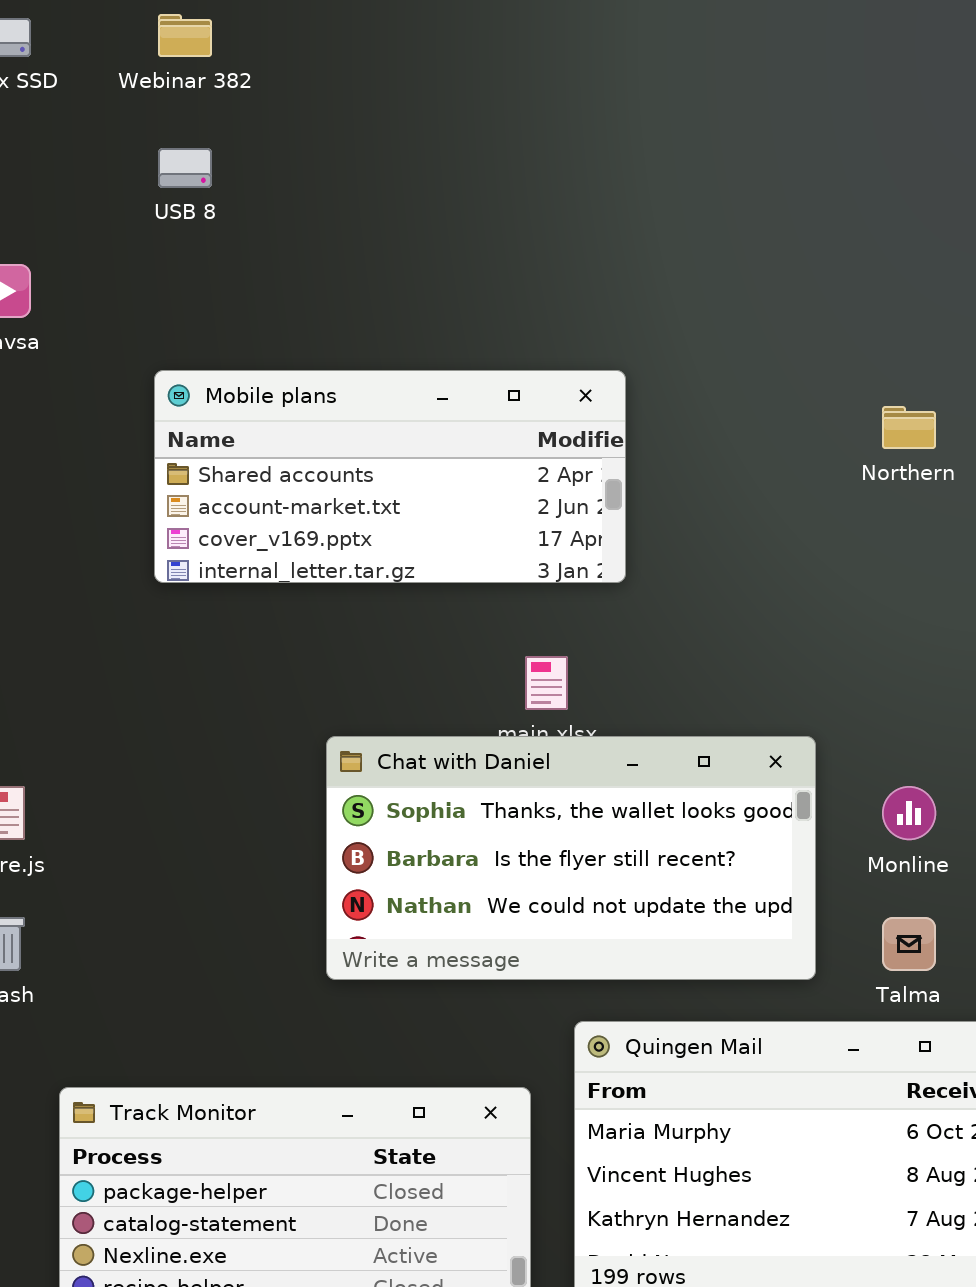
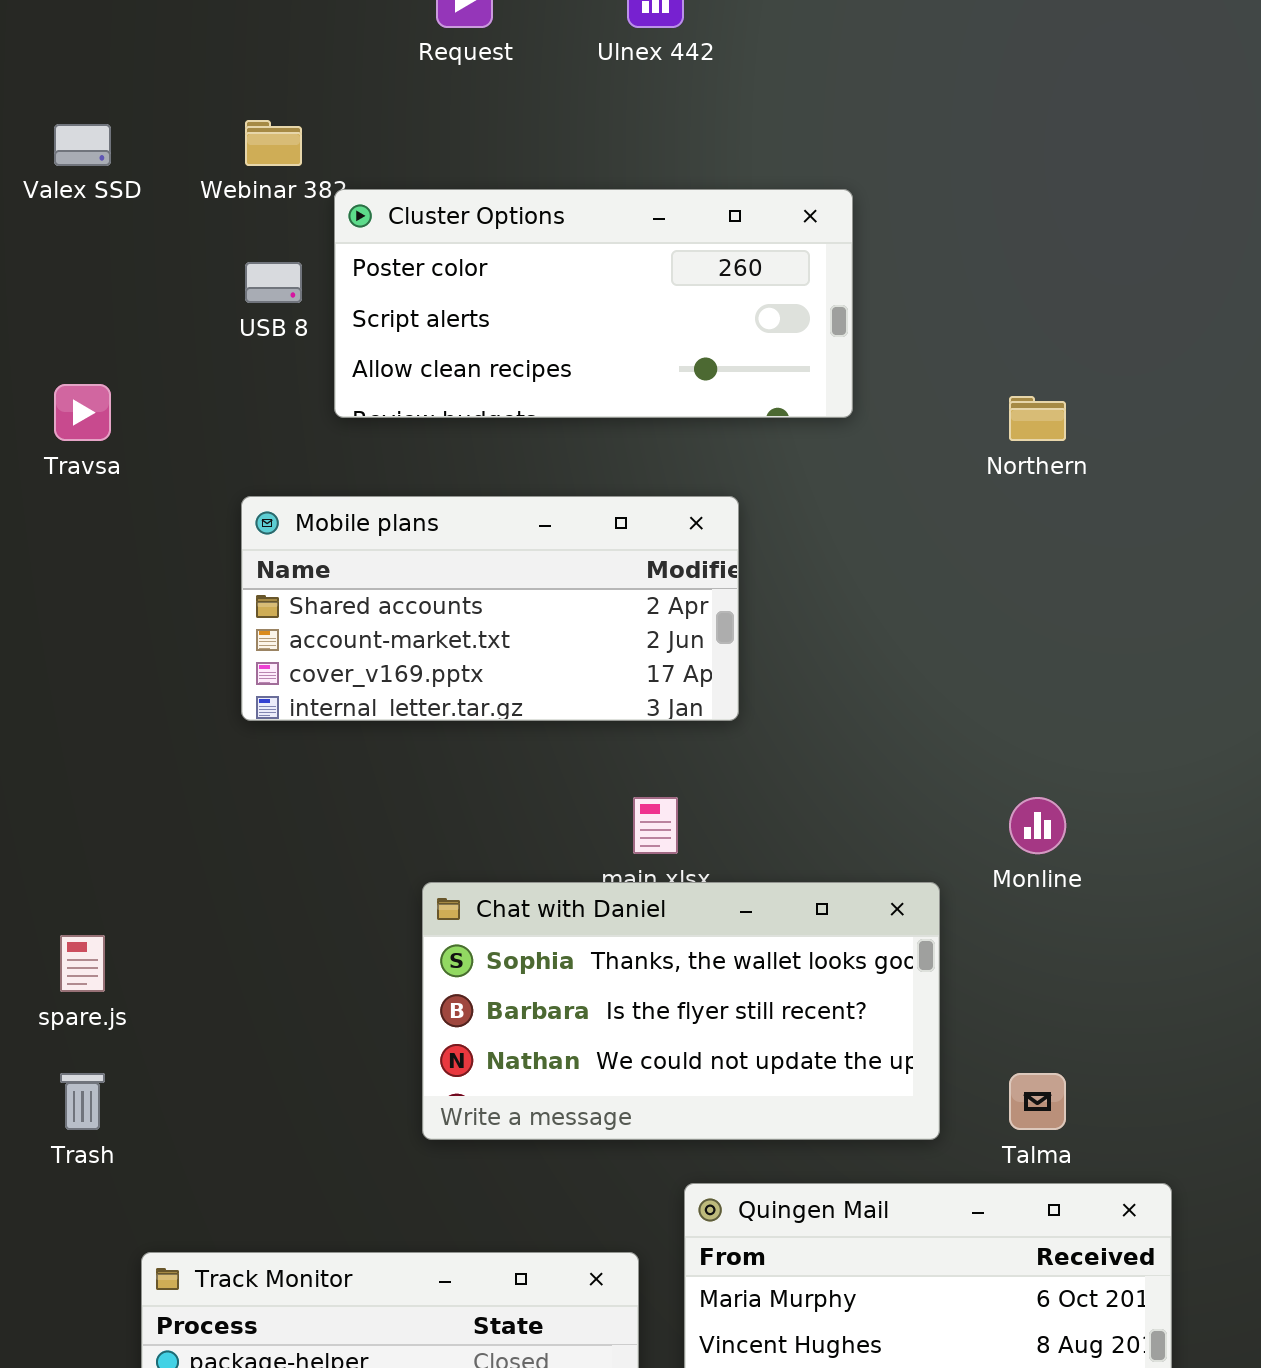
Cluster Options: none -> [334,189,853,418], opened
Northern: [882,406,936,449] -> [1009,396,1066,441], moved
Monline: [882,786,936,840] -> [1009,797,1066,854], moved

